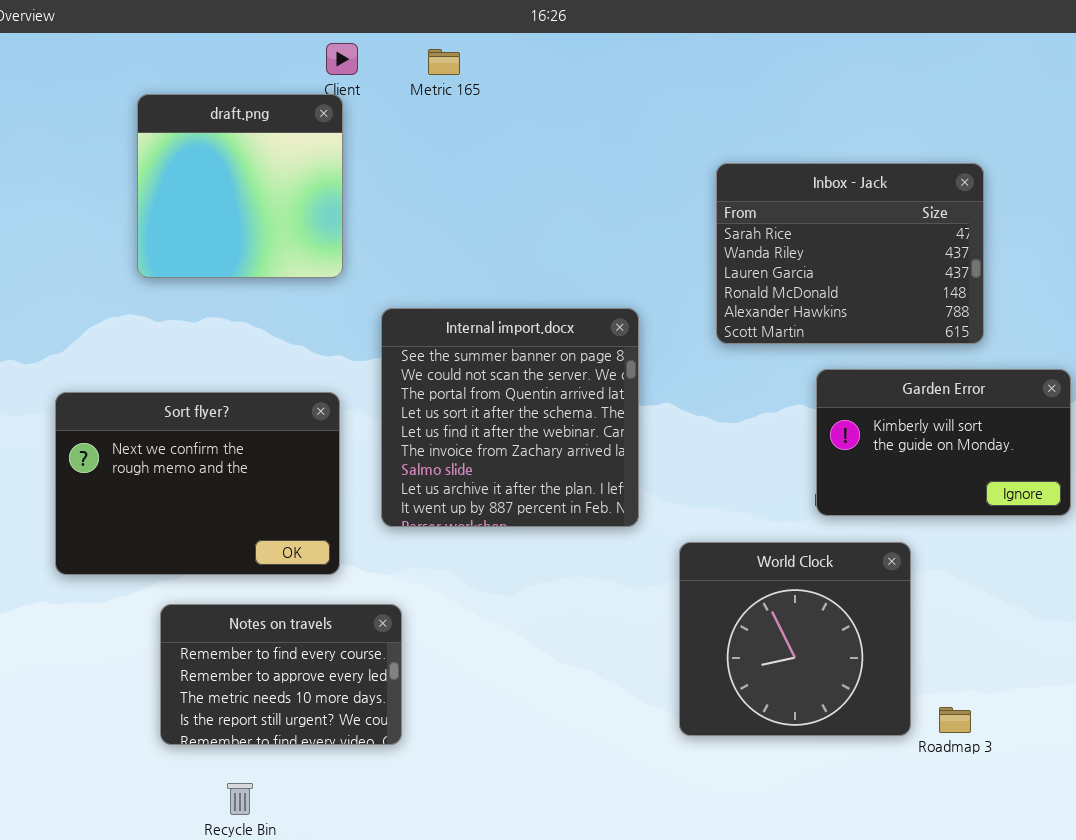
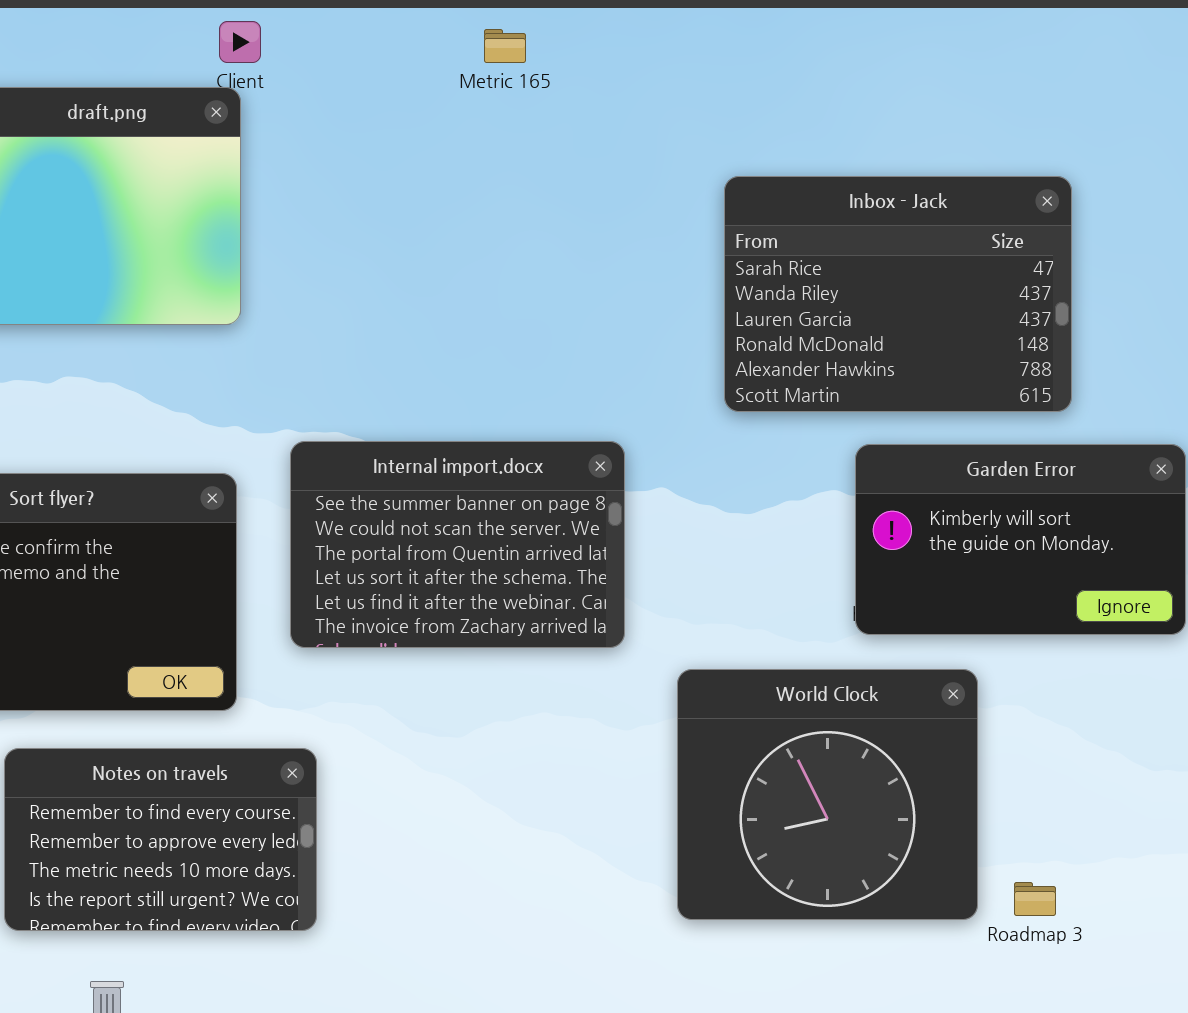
Metric 165: [428,49,460,75] -> [484,29,526,63], moved
Internal import.docx: [381,308,639,527] -> [290,441,625,648], resized

